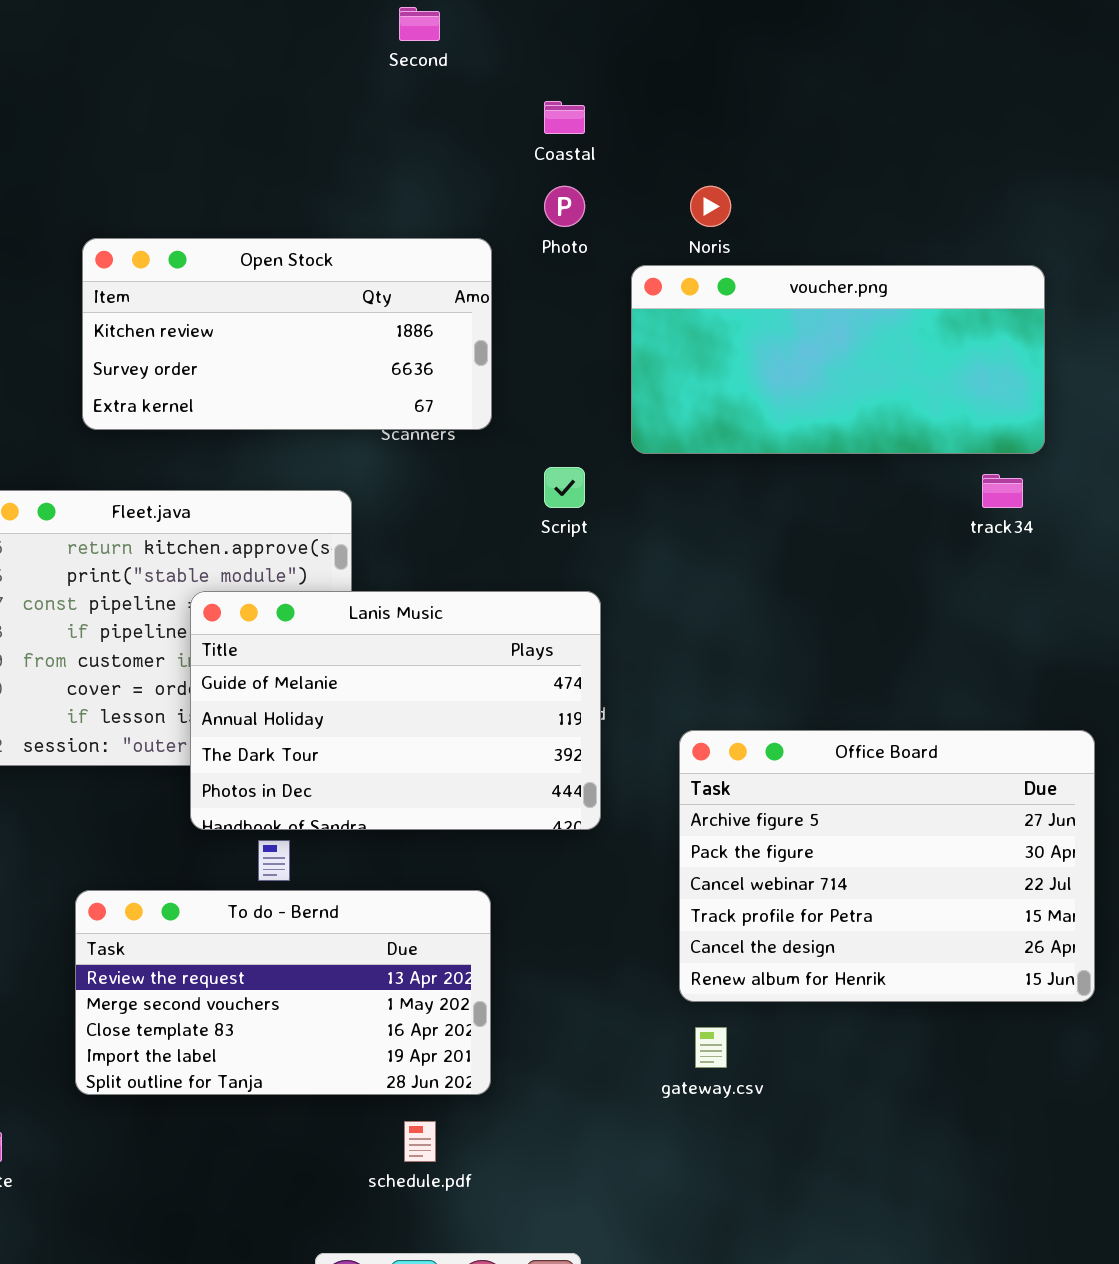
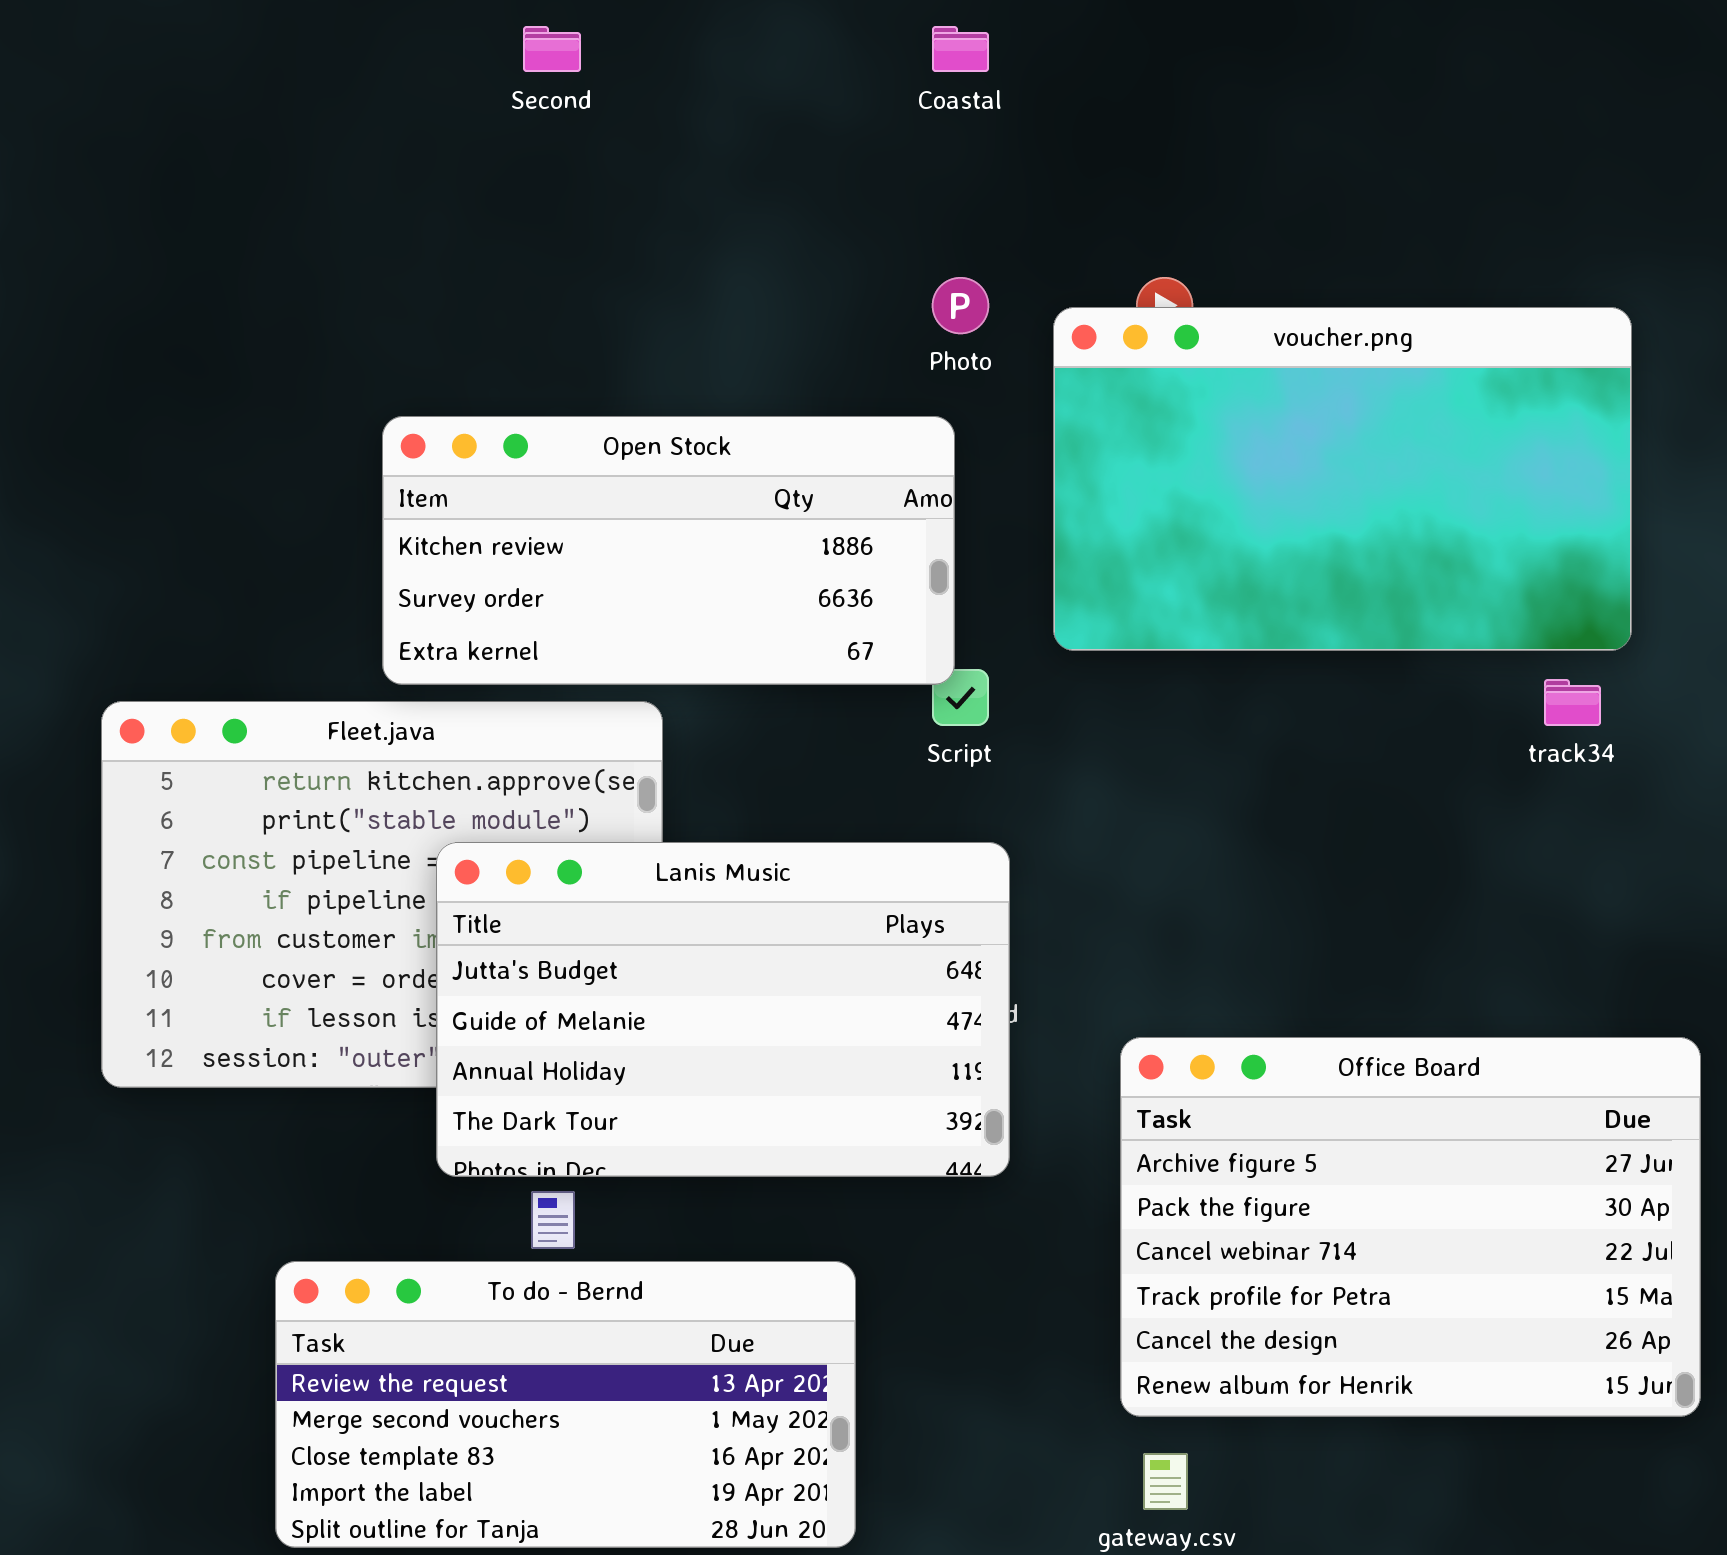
Second: [399,7,440,41] -> [523,26,581,72], moved
Coastal: [544,101,585,134] -> [932,26,989,72], moved
Open Stock: [82,238,492,430] -> [382,416,955,685], moved
voucher.png: [631,265,1045,454] -> [1053,307,1632,651], resized
Lanis Music: [190,591,601,830] -> [436,842,1010,1177], scrolled up 1 row

